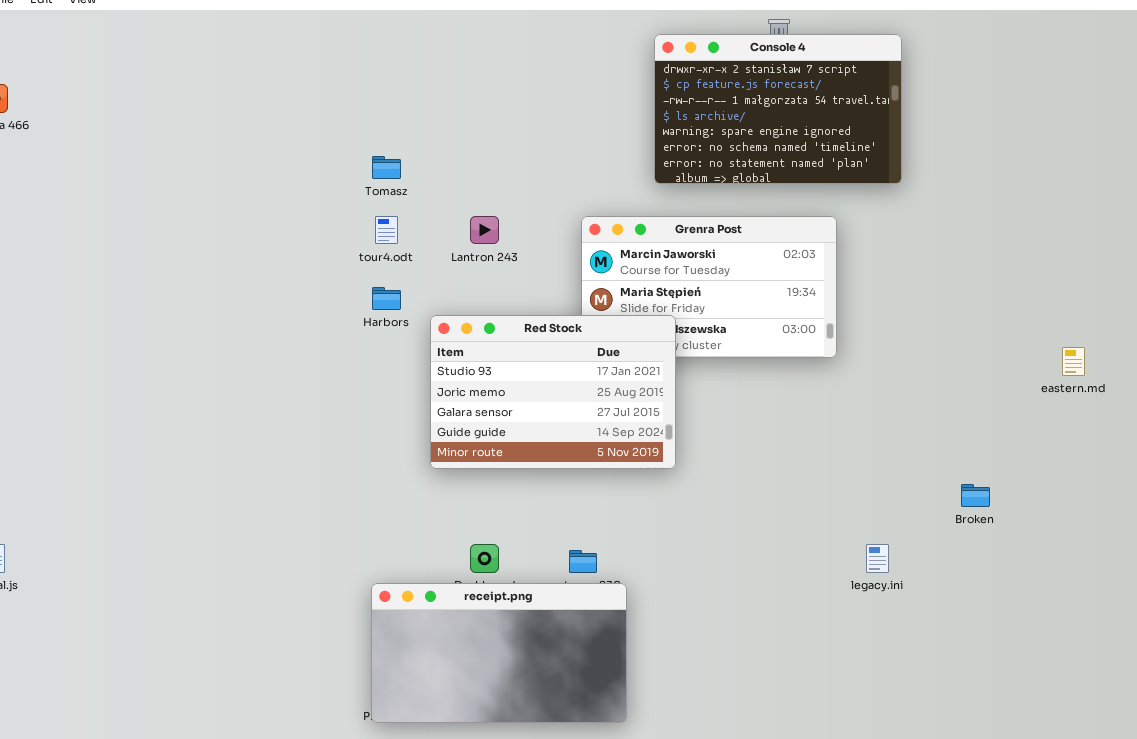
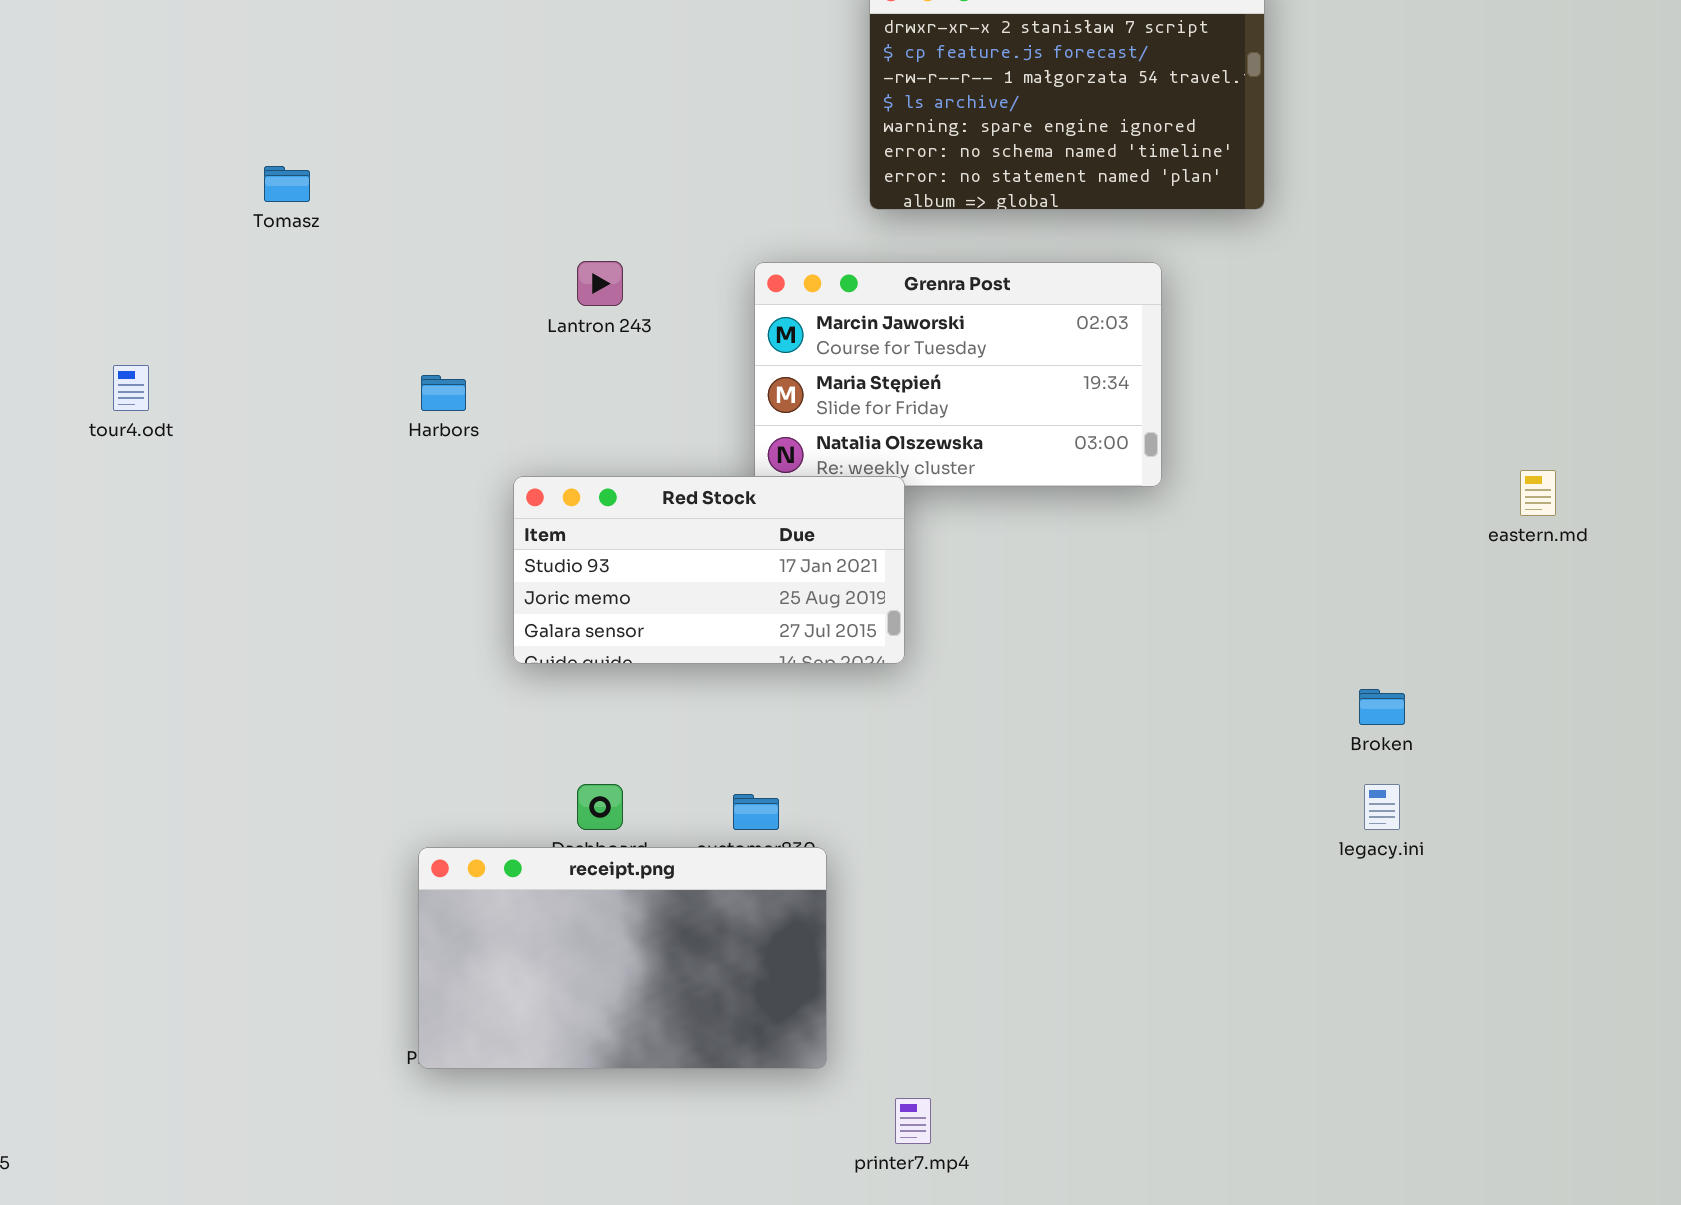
Tomasz: [372,156,401,179] -> [264,166,310,202], moved
tour4.odt: [375,216,398,244] -> [113,365,149,411], moved
Red Stock: [430,315,676,469] -> [513,476,905,664], resized
legacy.ini: [866,544,889,573] -> [1364,784,1400,830], moved

